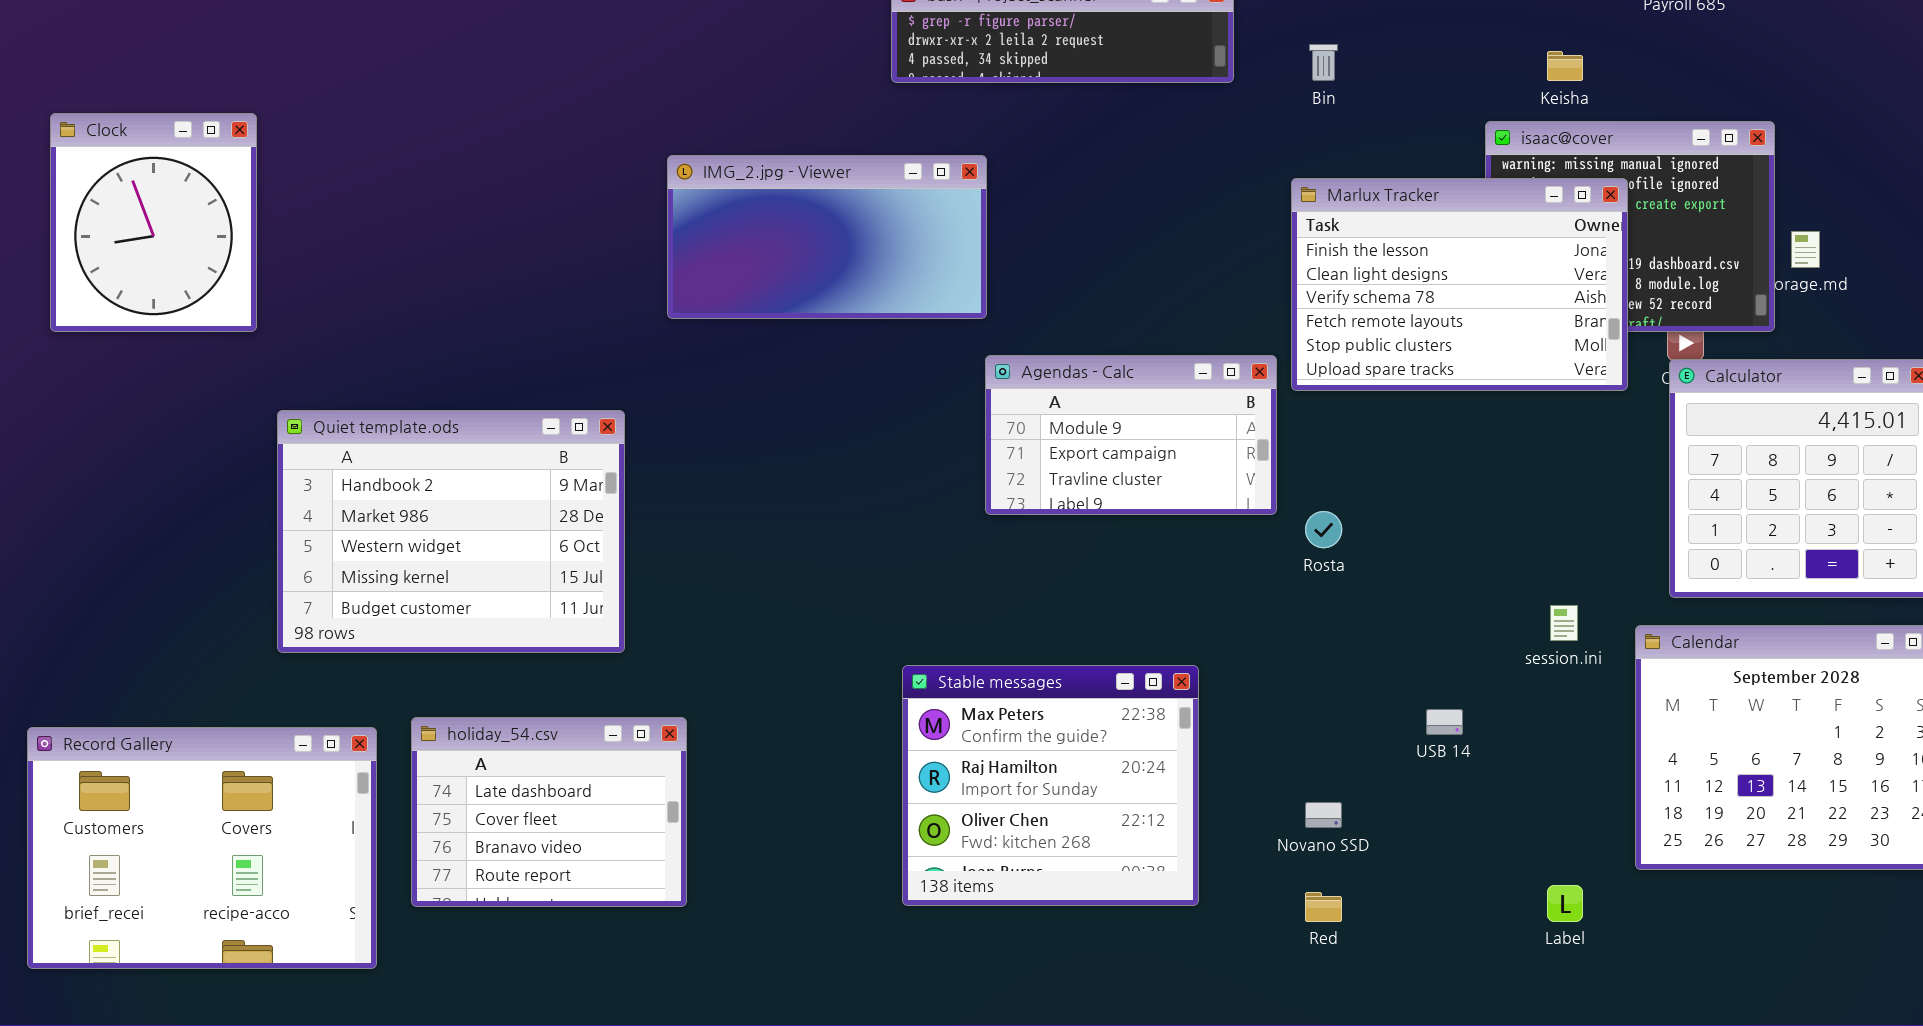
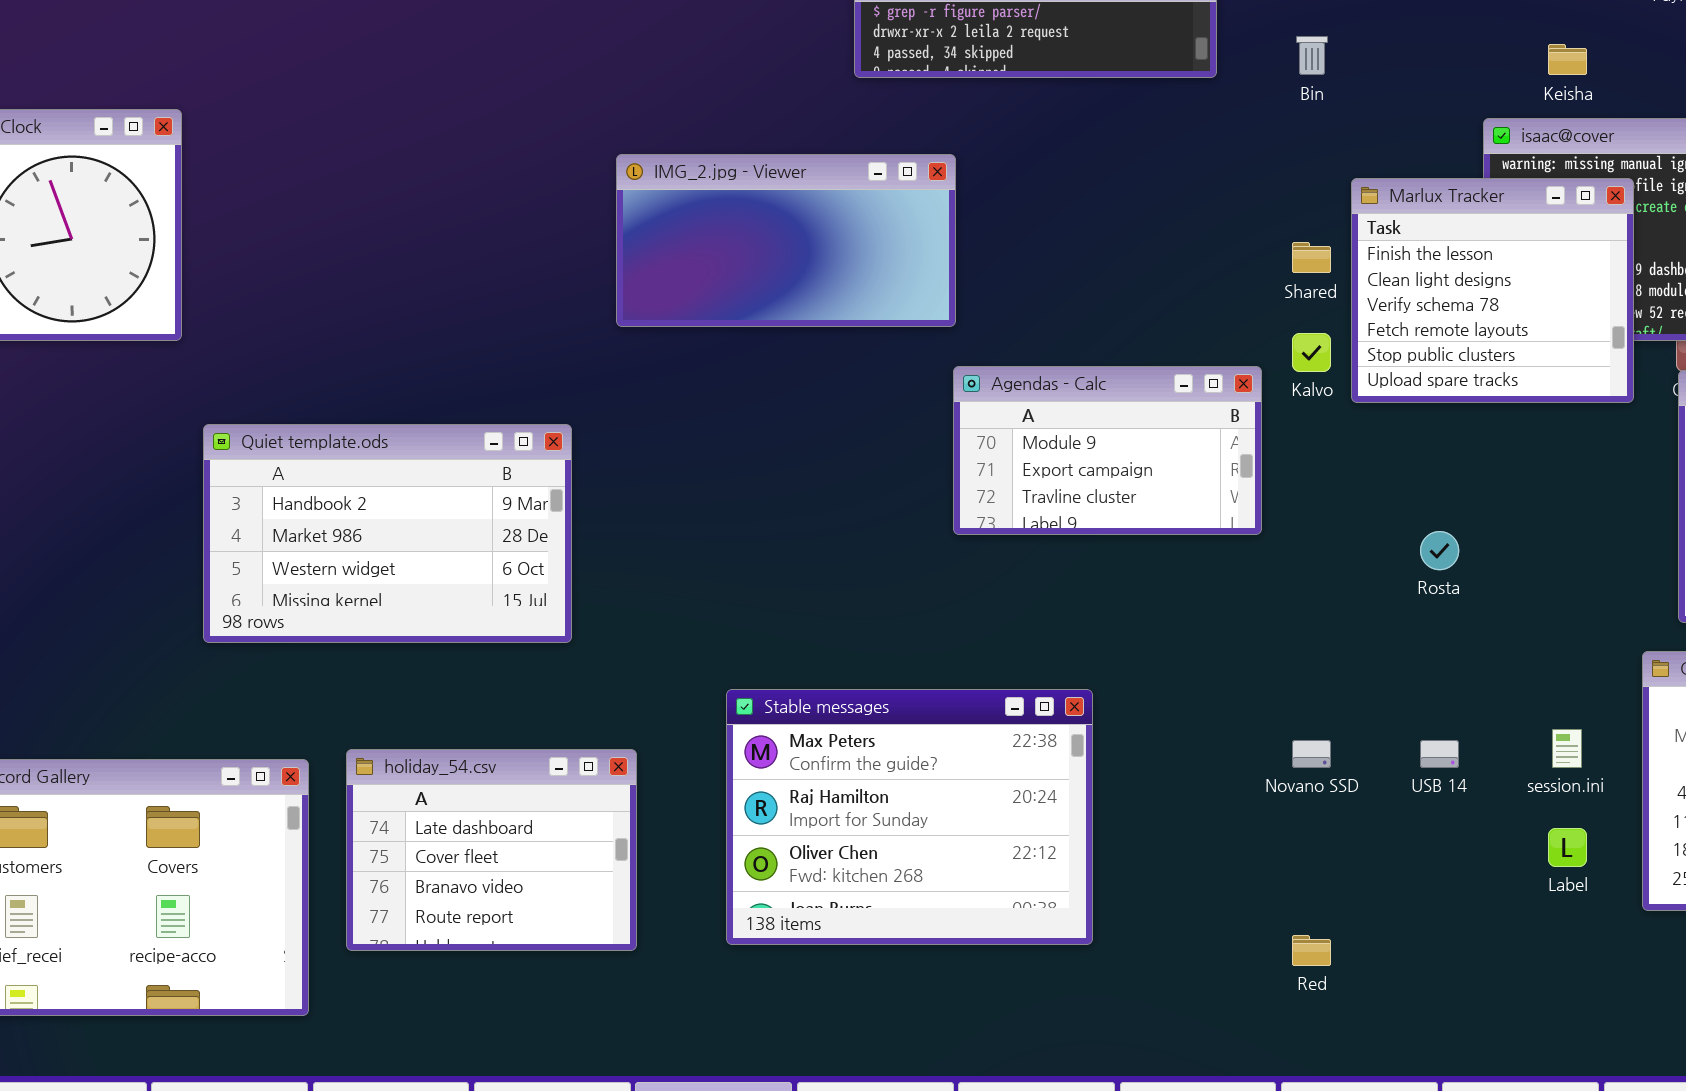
Marlux Tracker: [1291,178,1628,391] -> [1351,178,1634,403], resized
Quiet template.ods: [277,410,625,653] -> [203,424,572,643], resized
Rosta: [1305,511,1342,548] -> [1420,531,1459,570], moved
session.ini: [1550,605,1578,641] -> [1552,729,1582,768], moved
Stable messages: [902,665,1199,906] -> [726,689,1093,945], moved, resized
Novano SSD: [1305,802,1342,828] -> [1292,740,1331,768], moved
Label: [1547,885,1583,922] -> [1548,828,1587,867], moved

